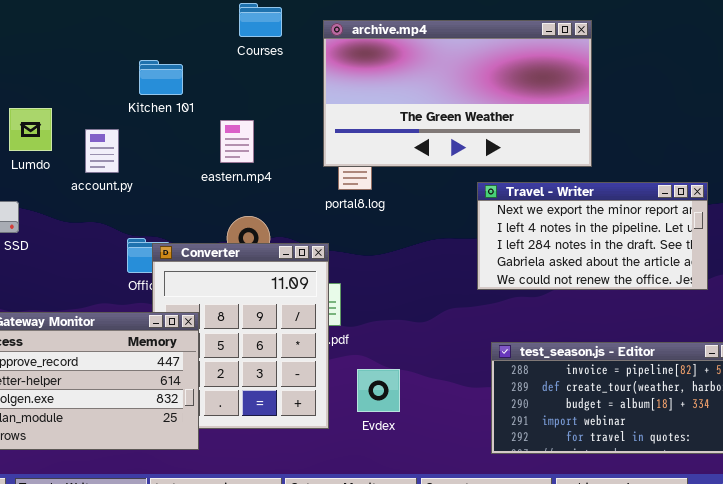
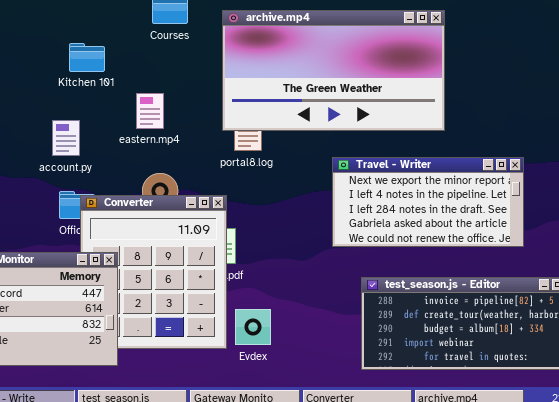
account.py: [85,129,119,173] -> [52,120,80,156], moved
Travel - Writer: [477,182,708,290] -> [332,157,524,247], moved
Evdex: [357,369,400,412] -> [235,309,271,345], moved

